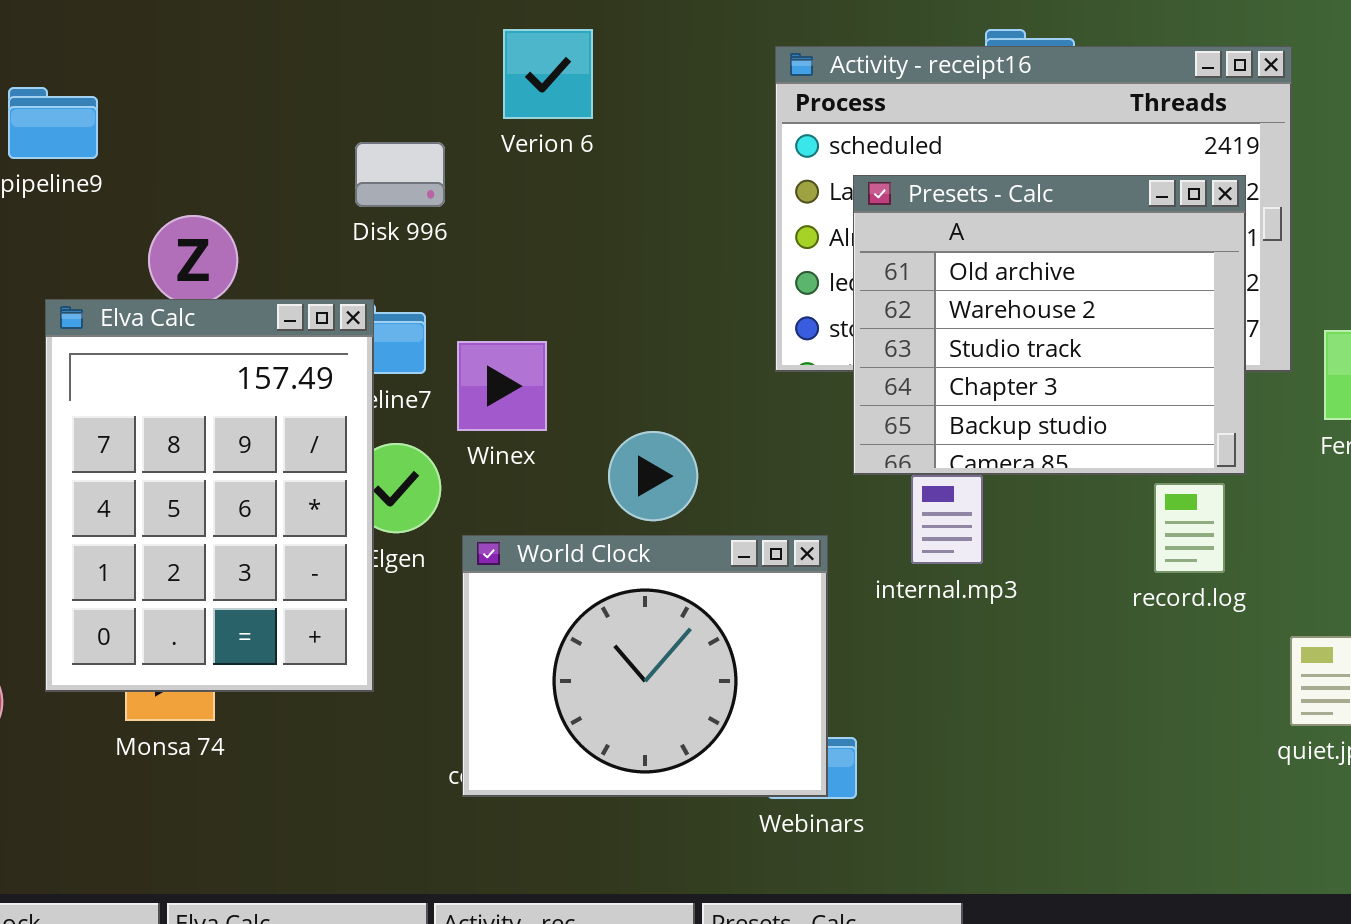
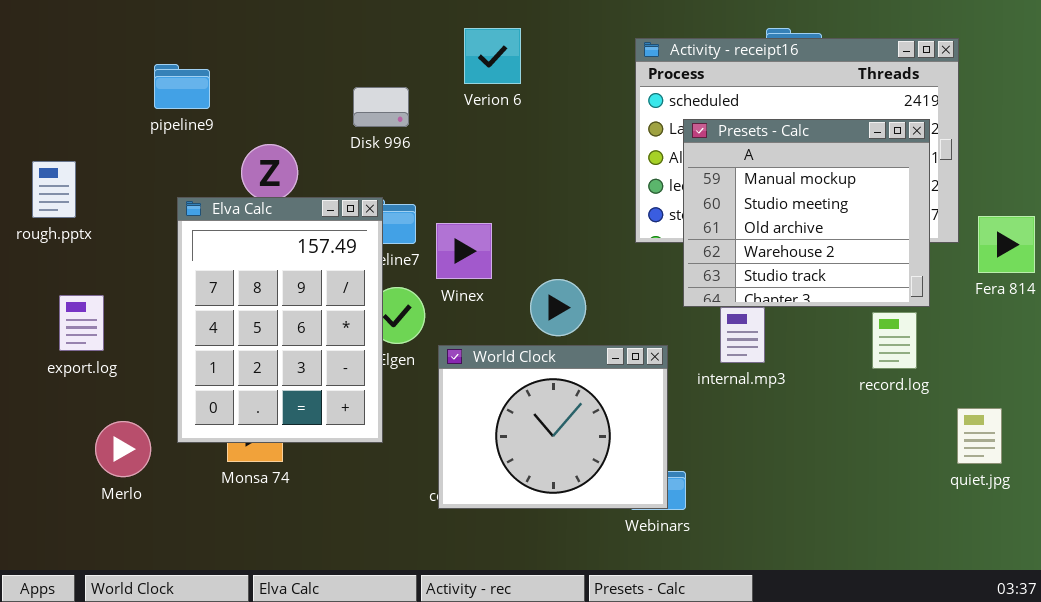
Disk 996: [355,142,445,207] -> [353,87,409,127], moved
Presets - Calc: [853,175,1246,475] -> [683,119,930,307], scrolled up 2 rows

